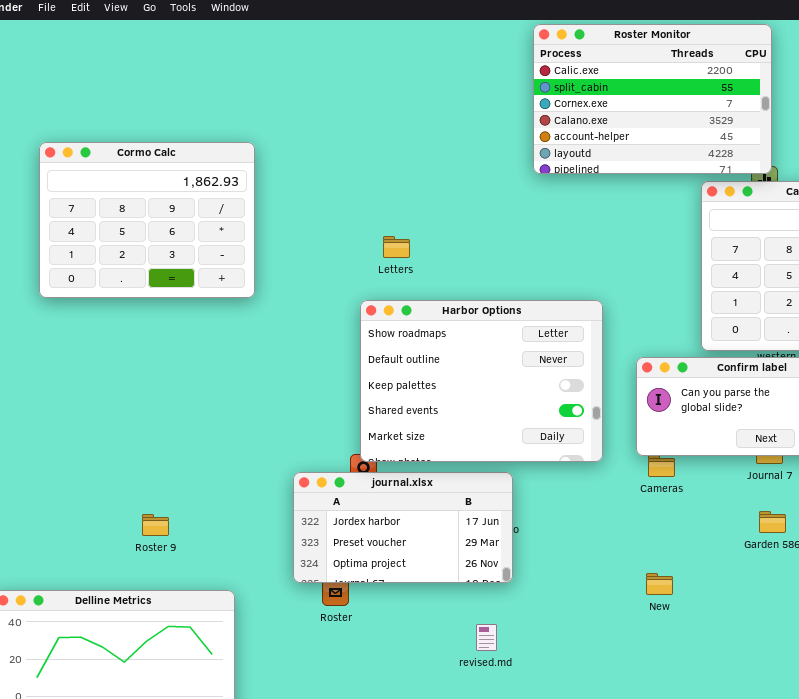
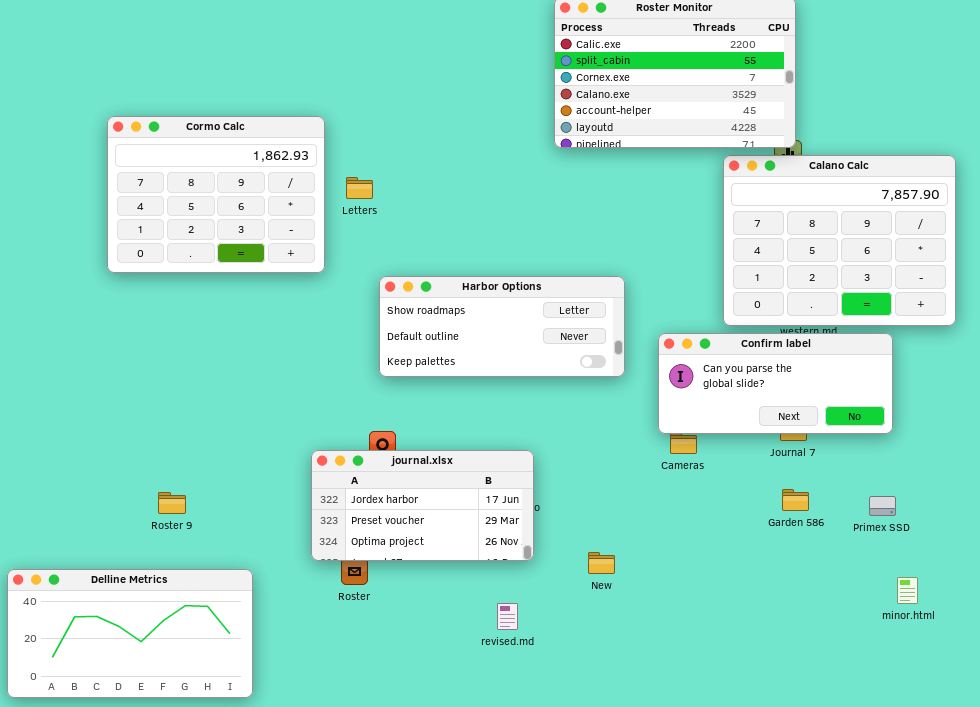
Cormo Calc: [39,142,255,298] -> [107,116,325,273], moved
Letters: [383,236,410,258] -> [346,177,373,199], moved
Harbor Options: [360,300,603,462] -> [379,276,625,377], resized
New: [646,573,673,595] -> [588,552,615,574], moved

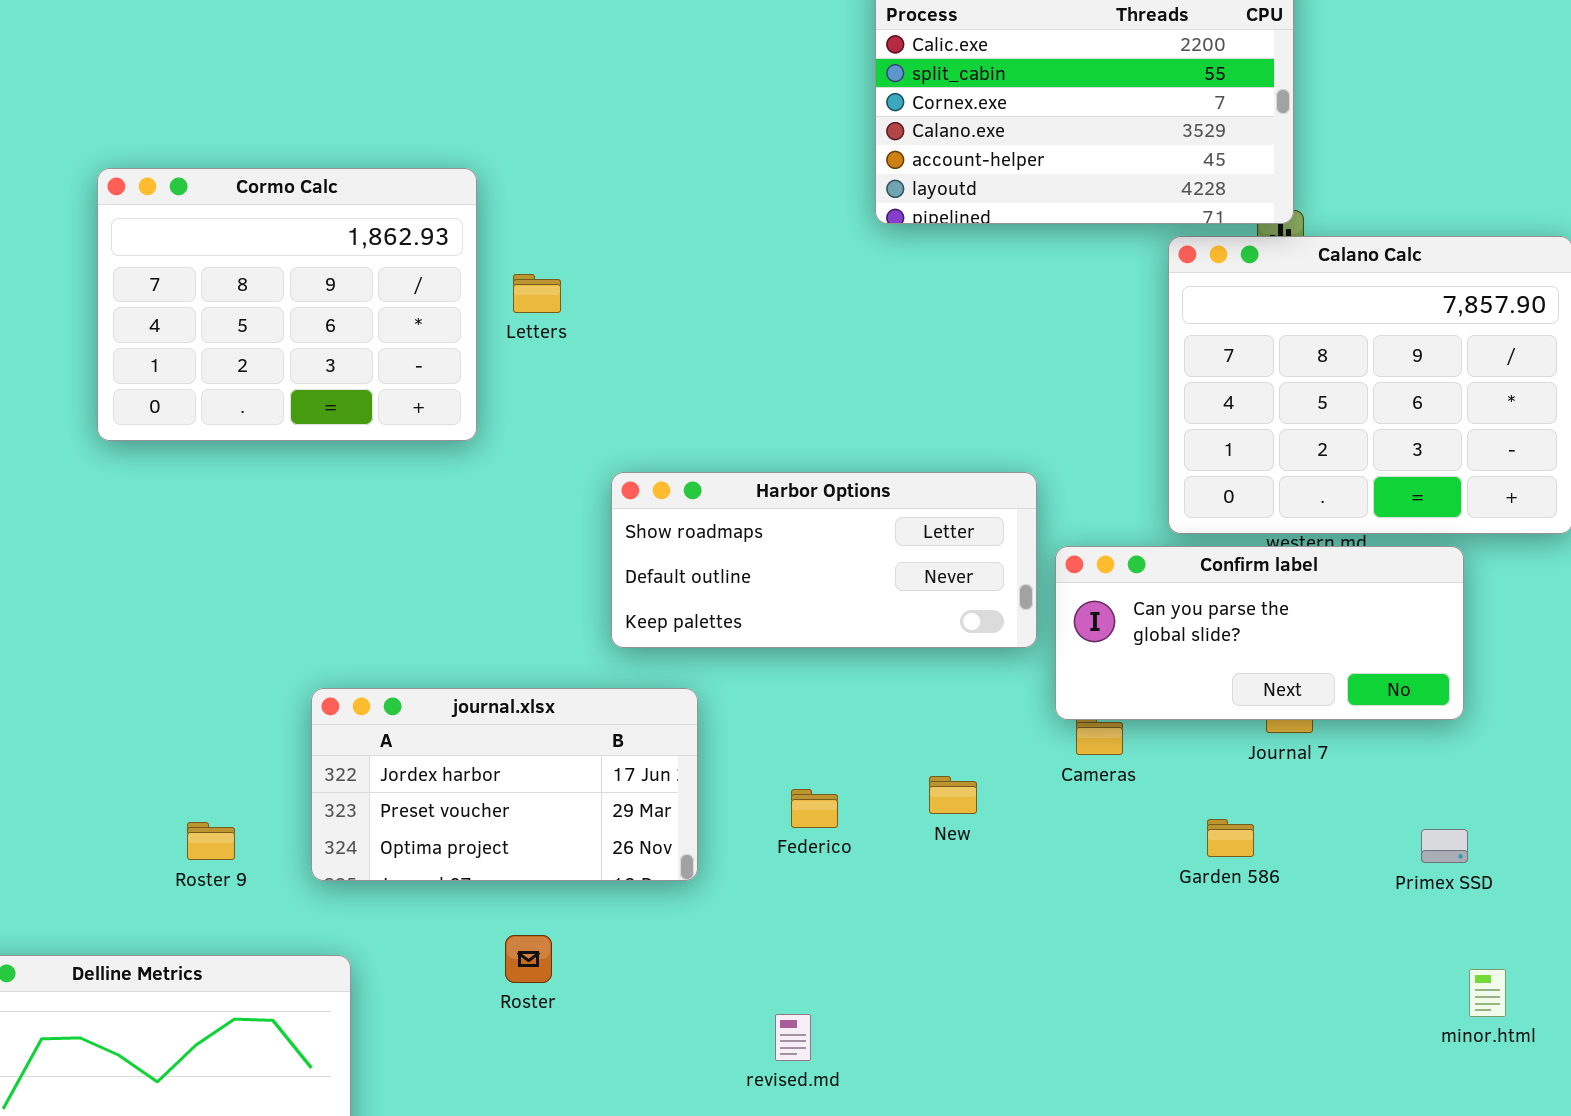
Harbor Options: [379,276,625,377] -> [611,472,1037,648], moved
journal.xlsx: [311,450,534,561] -> [311,688,698,881], moved
Garden 586: [782,489,809,511] -> [1207,819,1254,857], moved
New: [588,552,615,574] -> [929,776,977,814], moved

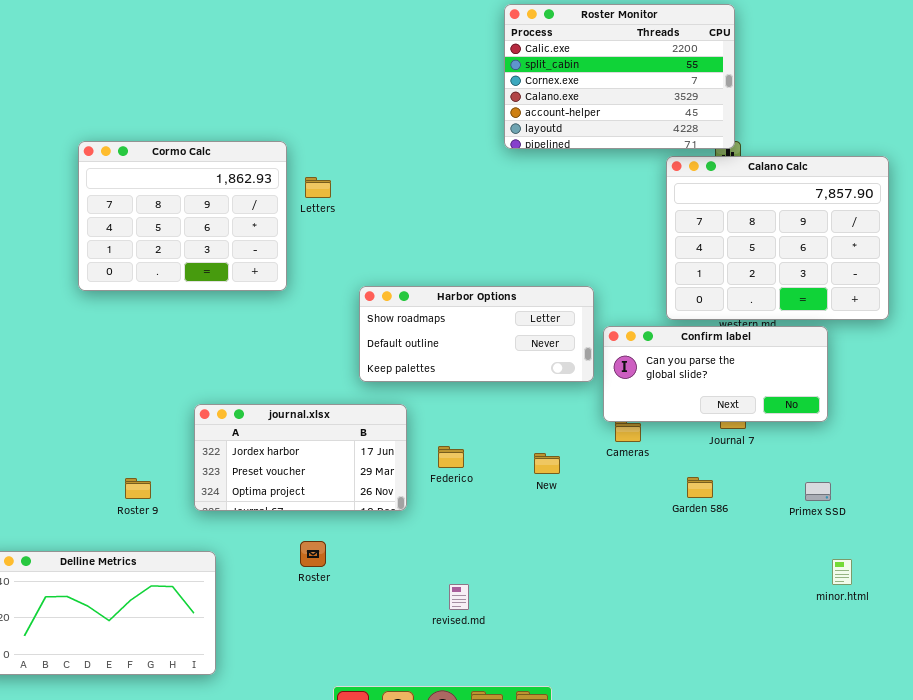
Cormo Calc: [97,168,477,441] -> [78,141,287,291], moved
Federico: [791,789,838,828] -> [438,446,464,468], moved

